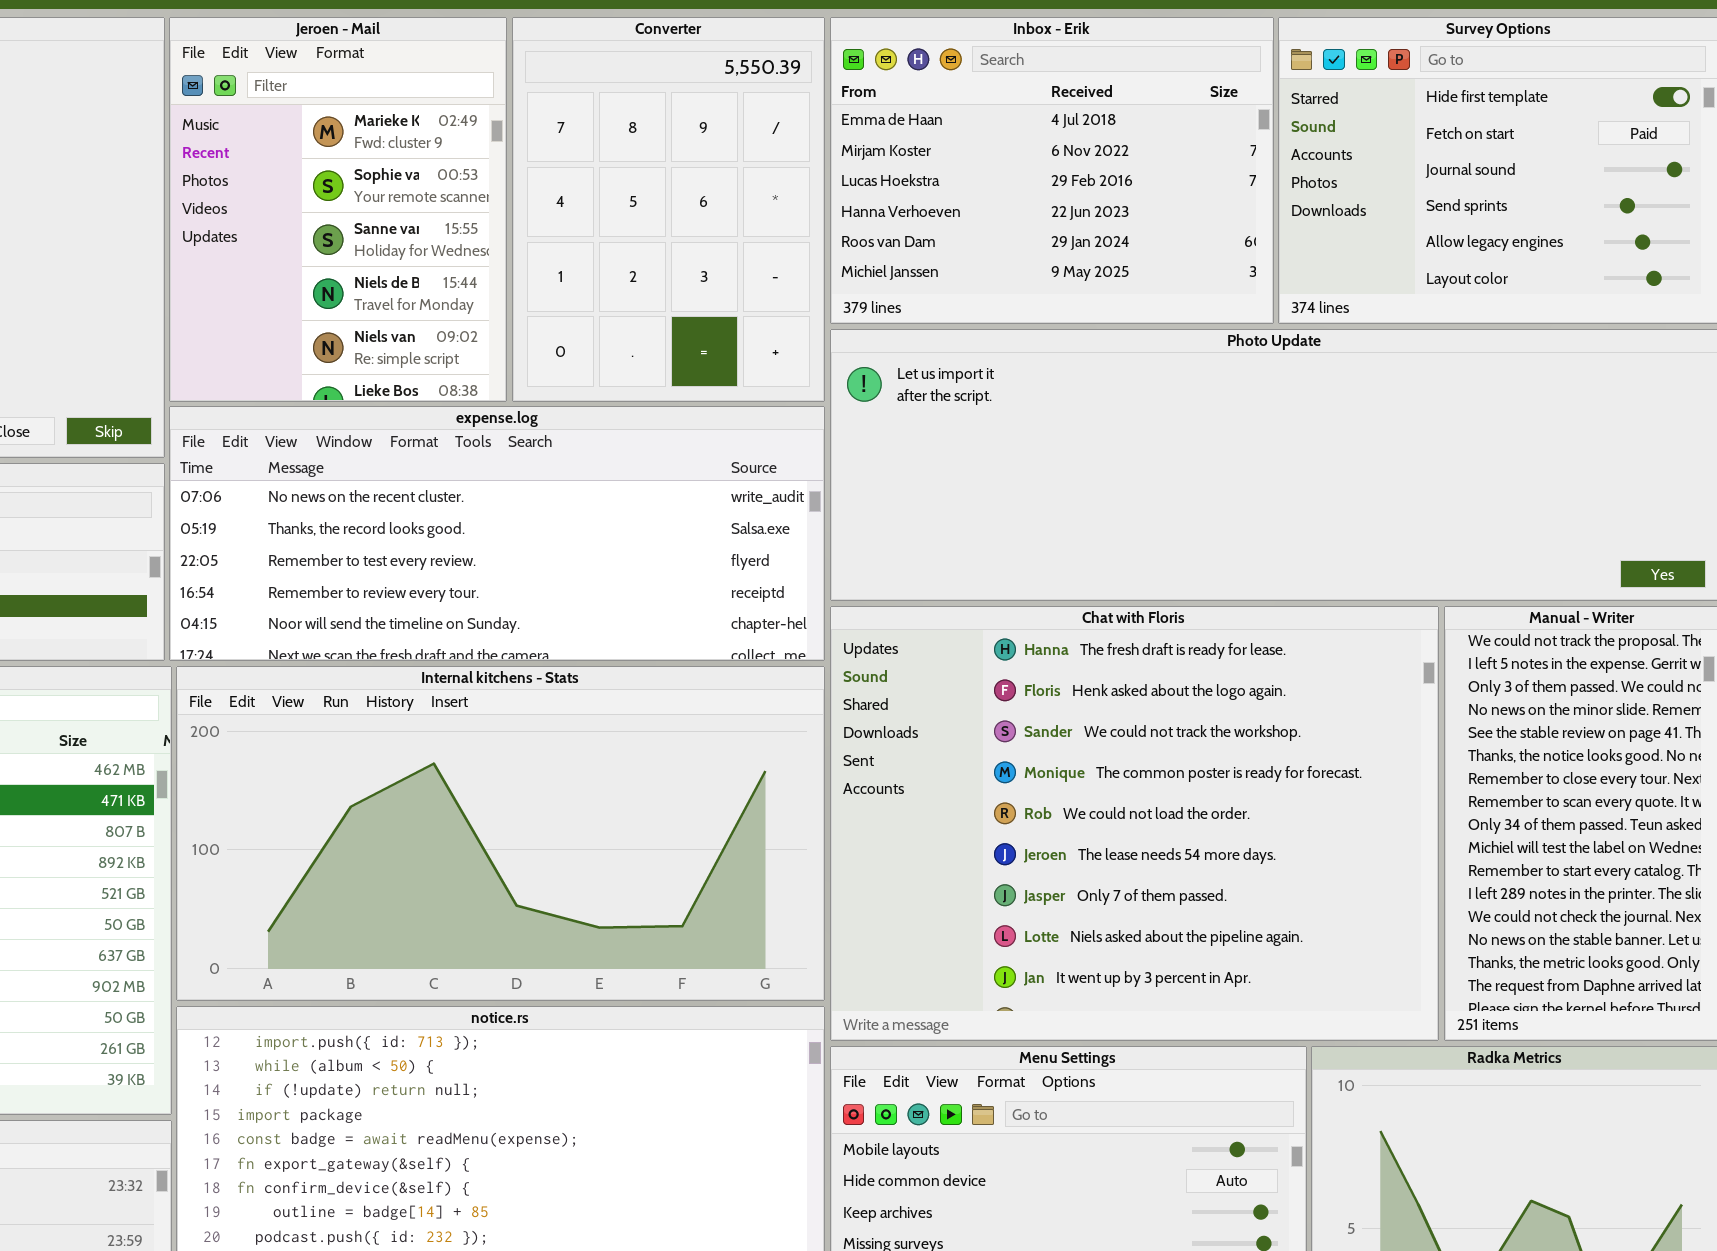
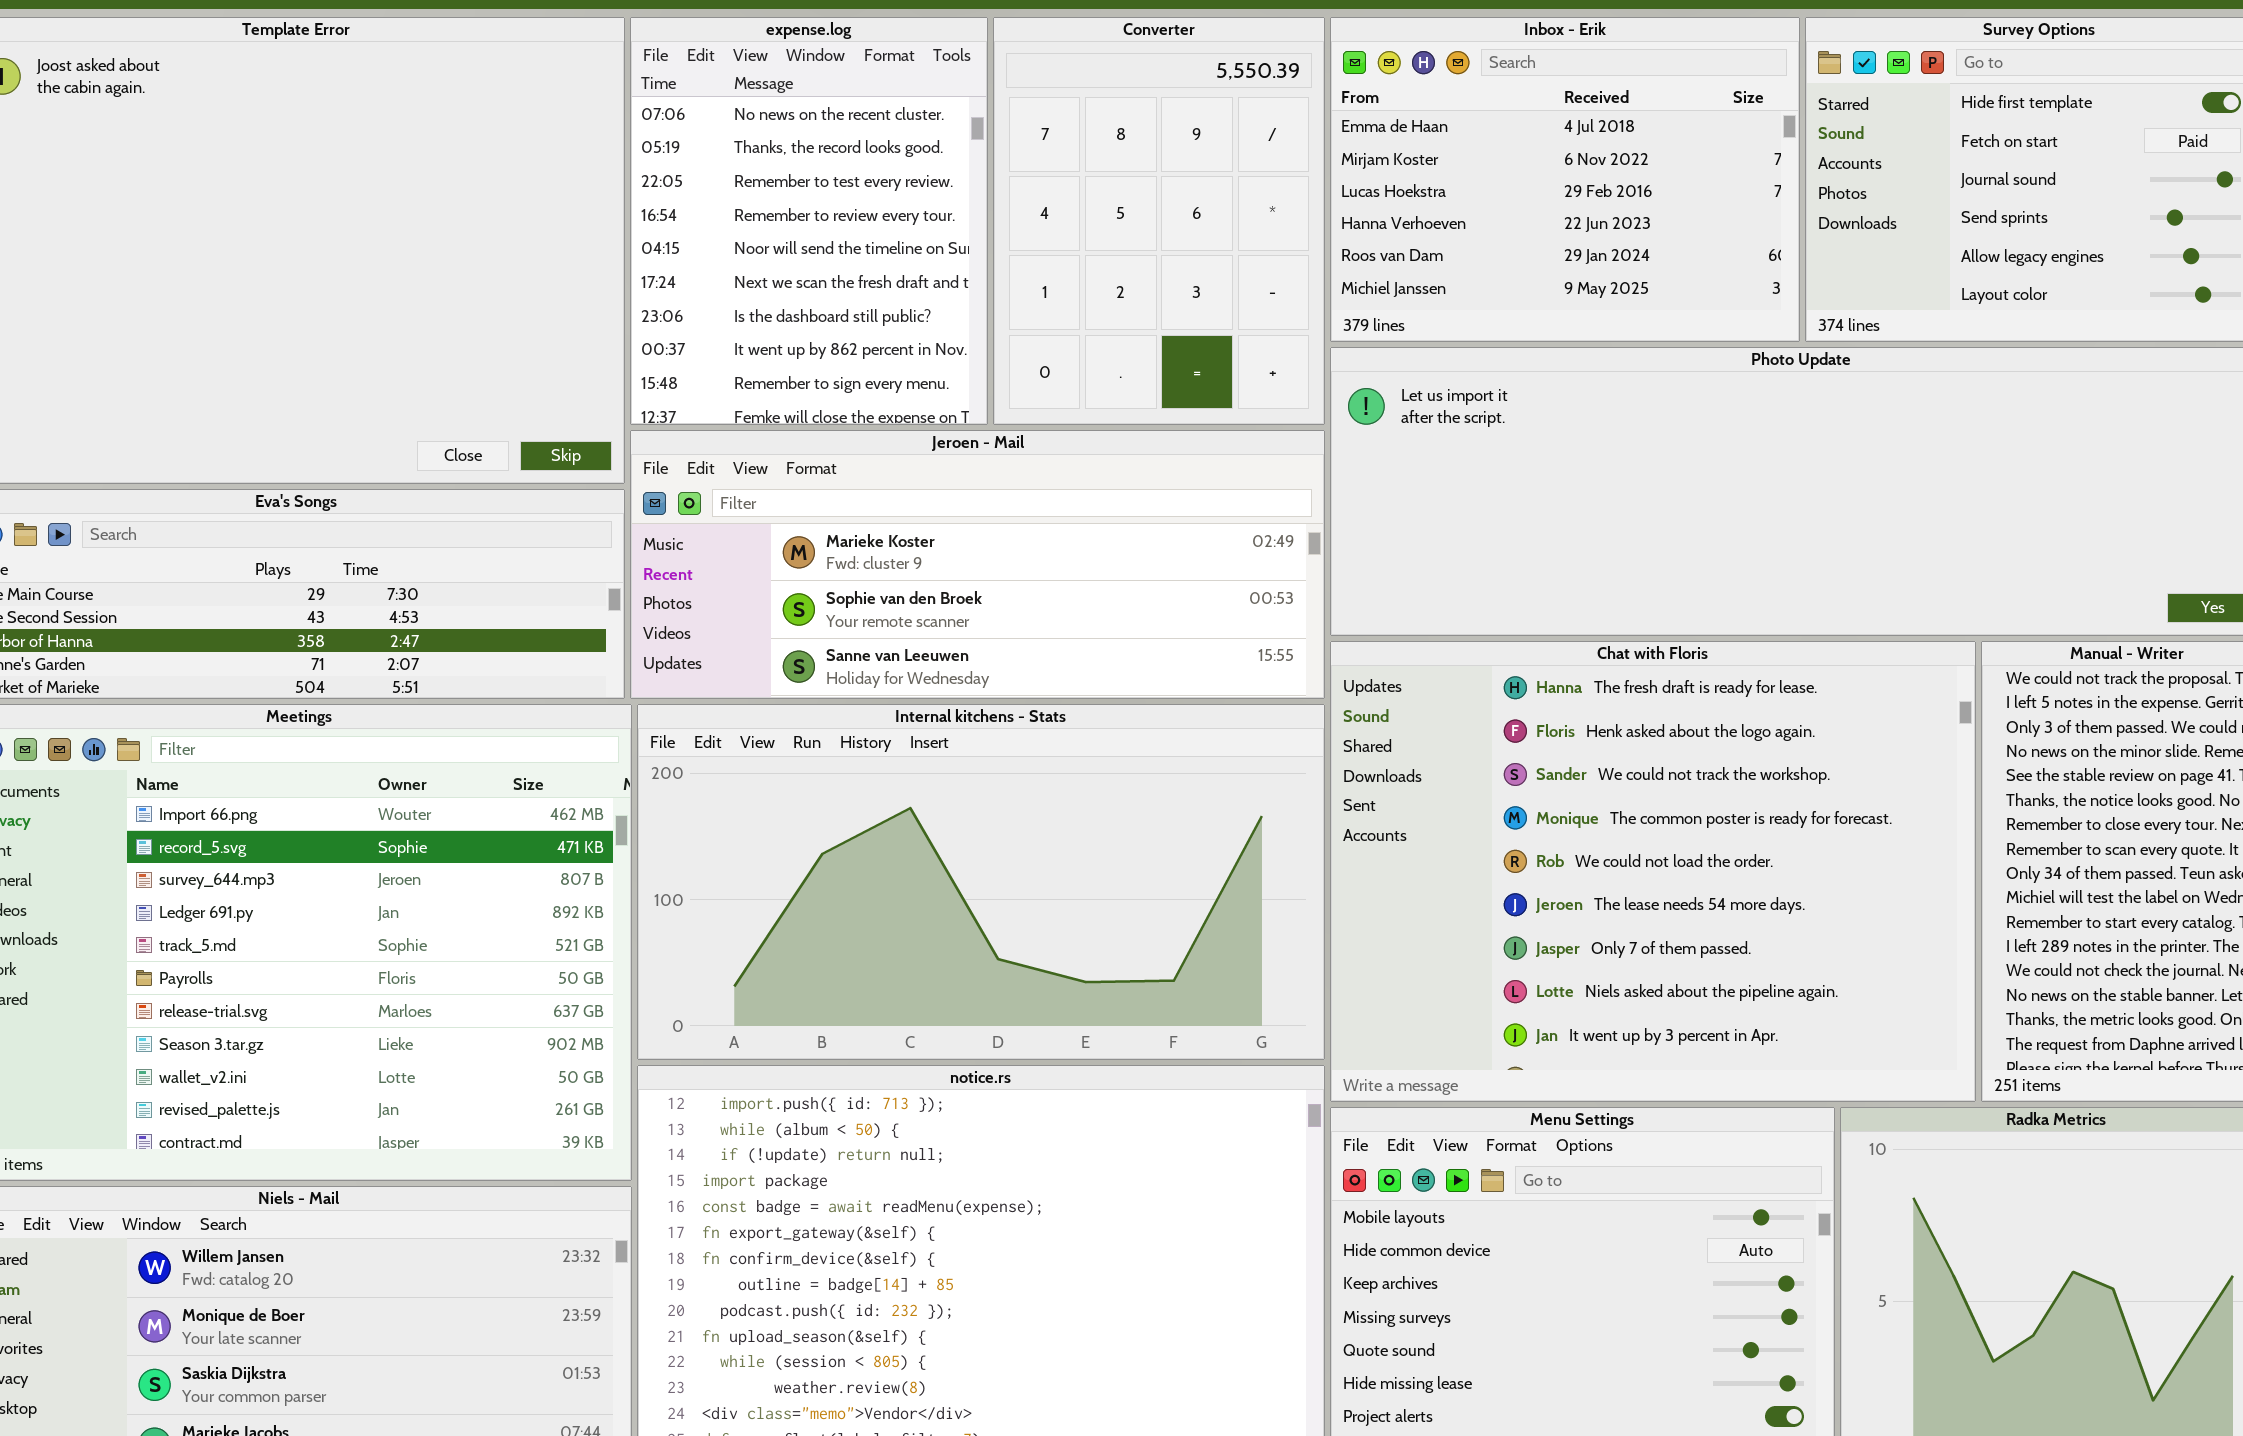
Jeroen - Mail: [169,17,507,402] -> [630,430,1325,699], moved, resized
expense.log: [169,406,825,661] -> [630,17,988,425], moved, resized

